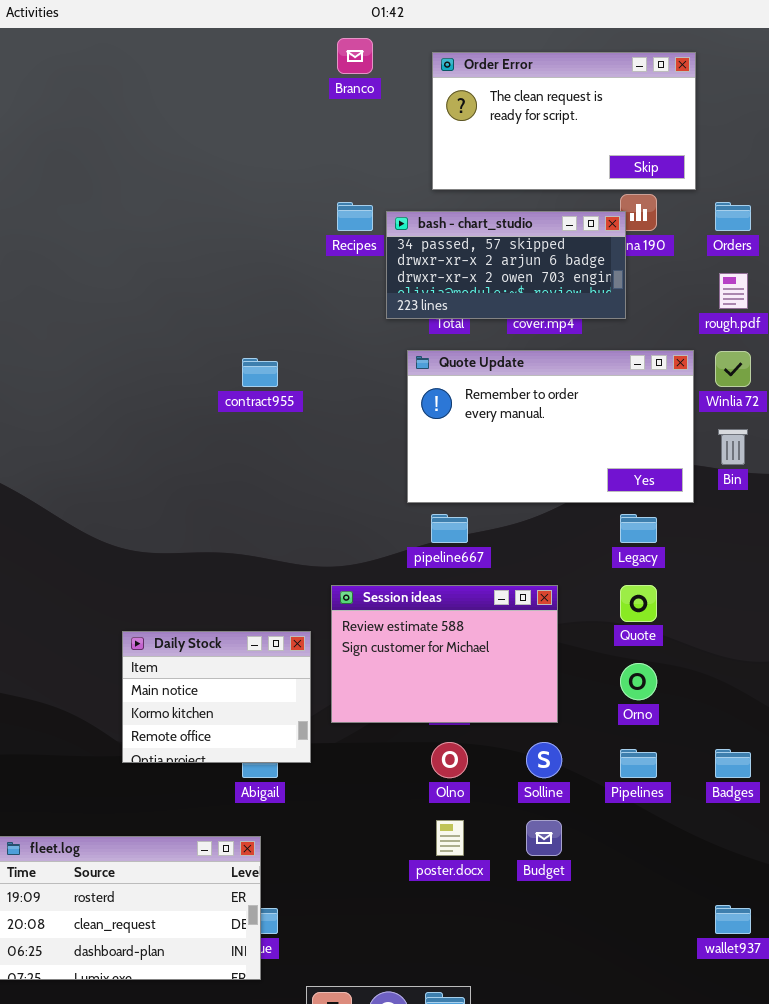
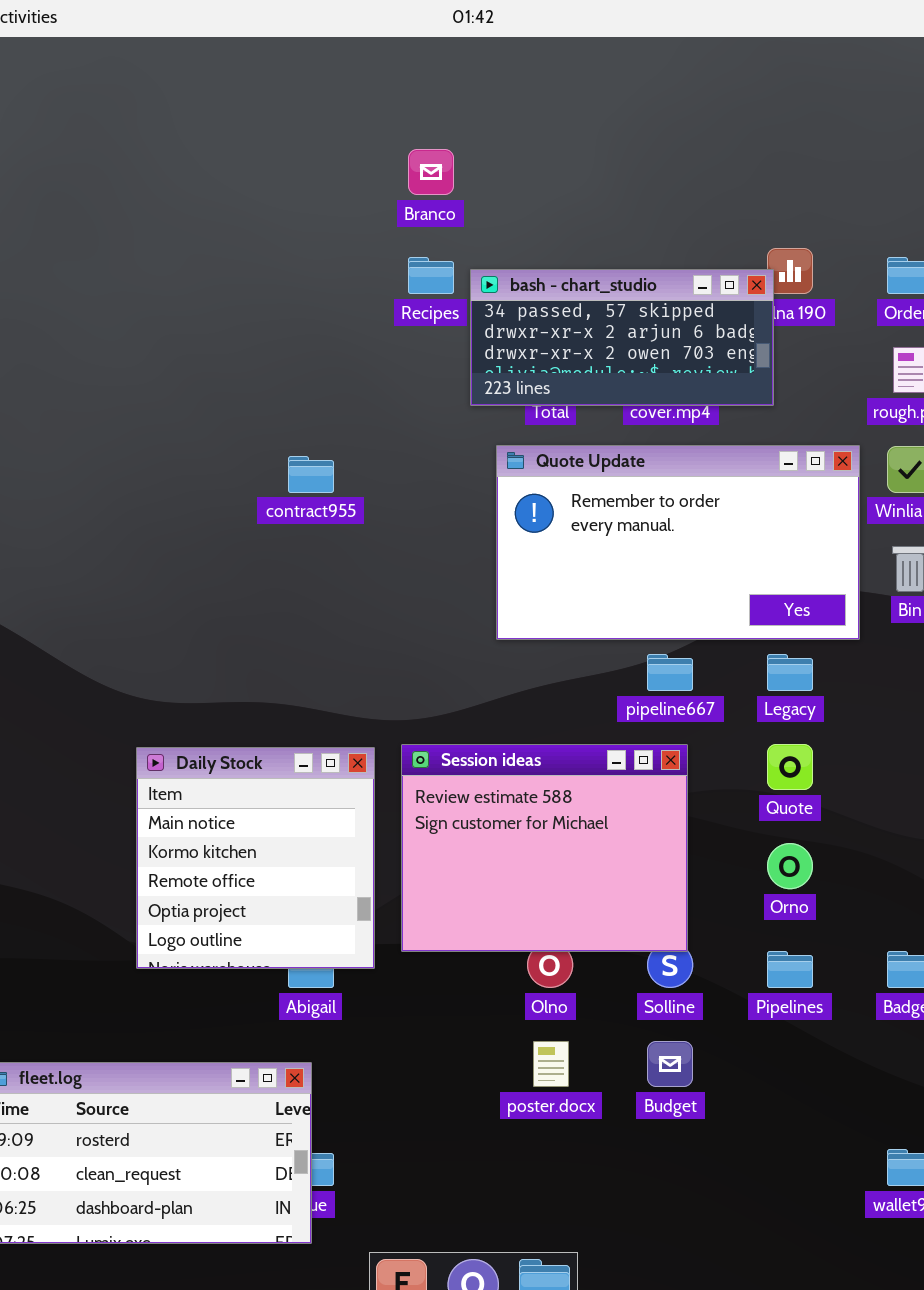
Branco: [337,38,373,74] -> [408,149,454,195], moved
Order Error: [432,52,696,190] -> none, closed
pipeline667: [431,514,468,543] -> [647,654,693,691], moved
Session ideas: [331,585,558,723] -> [401,744,688,952], resized
Daily Stock: [122,631,311,763] -> [136,747,375,969], resized

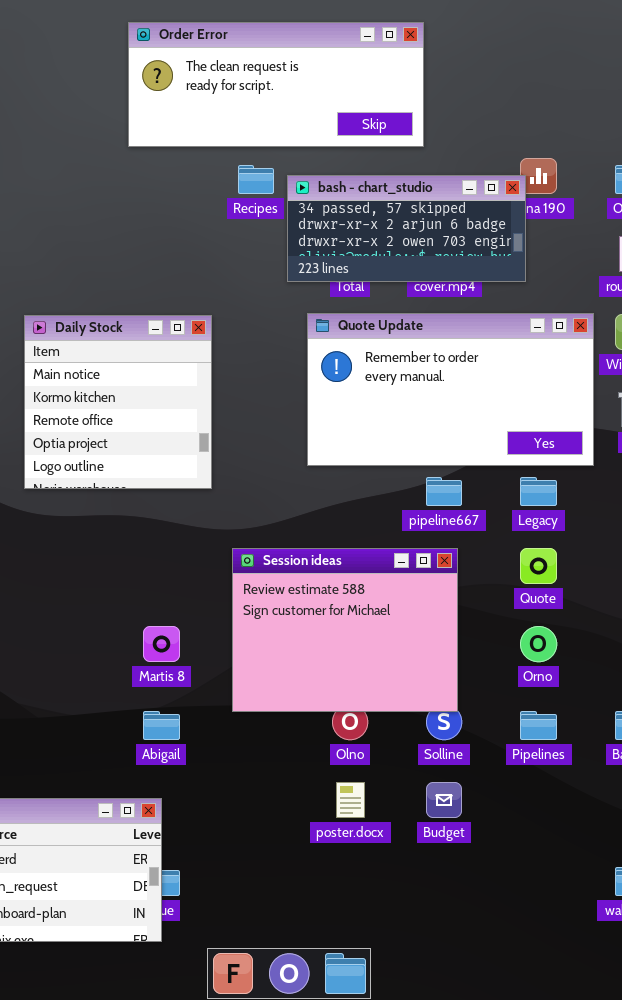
Order Error: none -> [128,22,424,147], opened
Daily Stock: [136,747,375,969] -> [24,315,212,489], moved

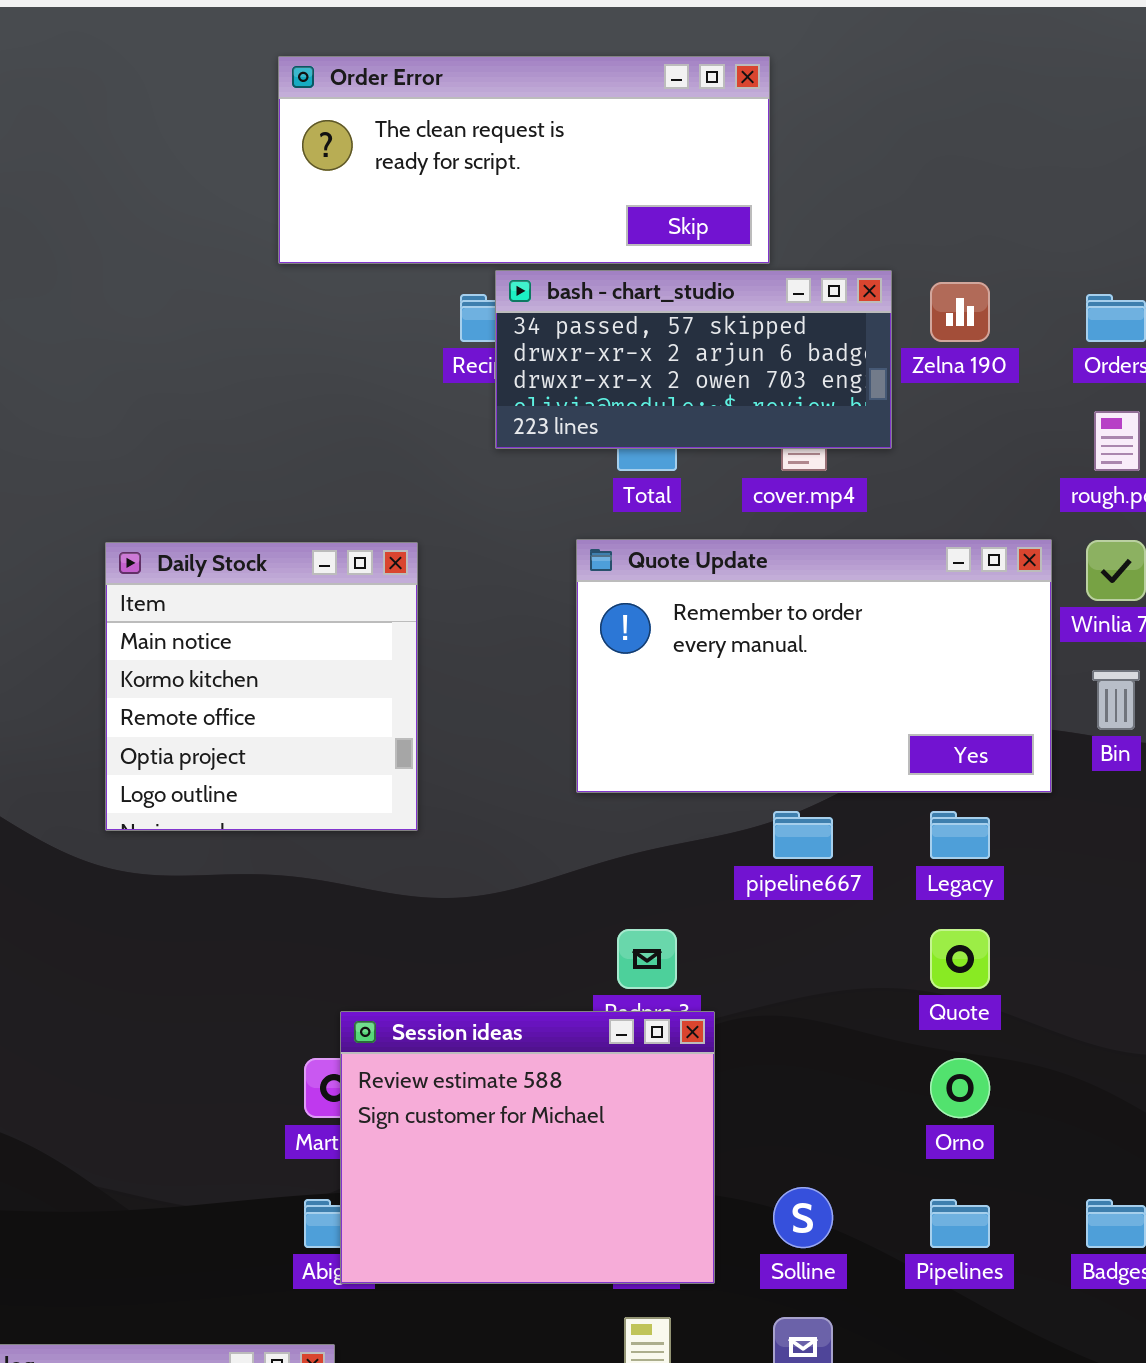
bash - chart_studio: [287,175,526,282] -> [495,270,892,449], moved
Session ideas: [232,548,458,712] -> [340,1011,715,1284], moved

